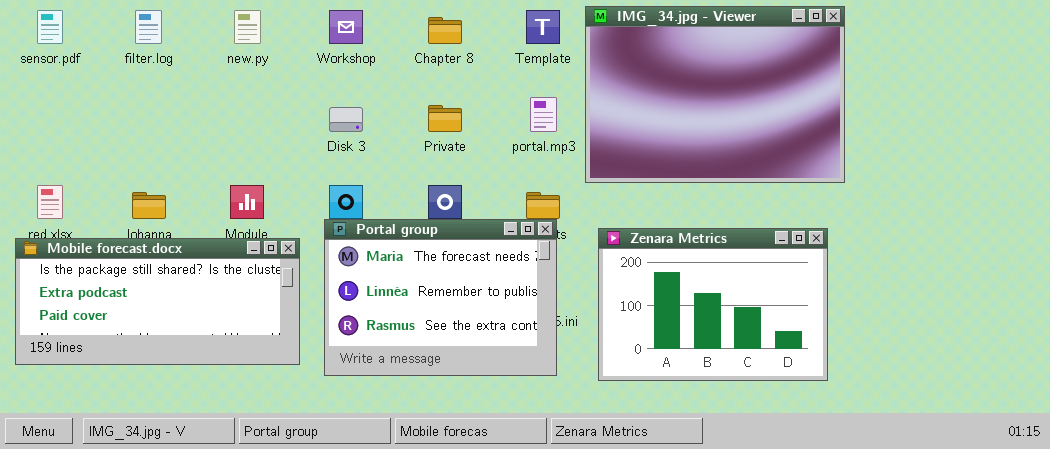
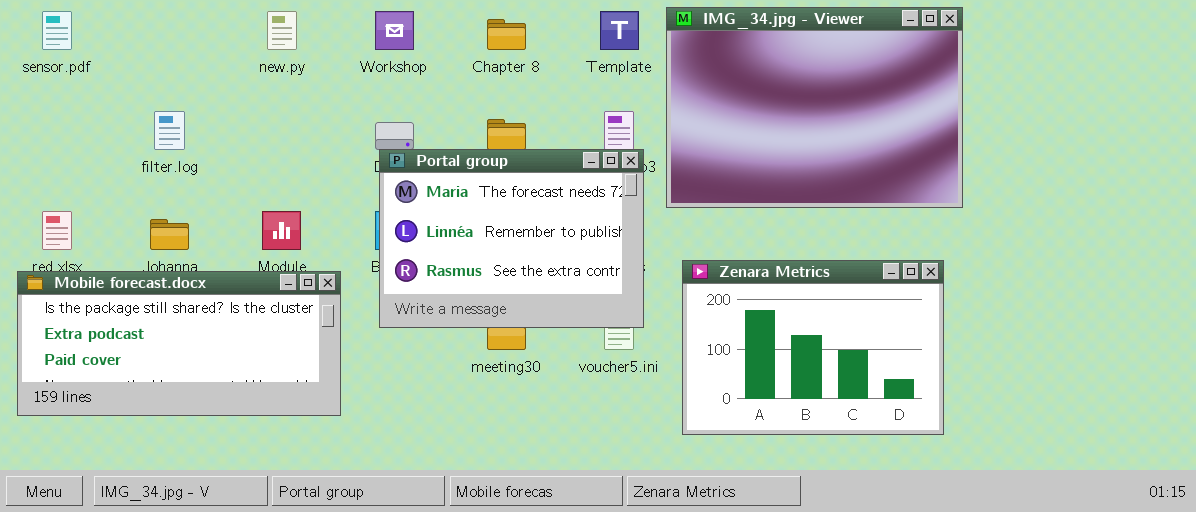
filter.log: [135,10,162,44] -> [154,111,185,150], moved
Portal group: [324,219,557,376] -> [379,149,644,328], moved

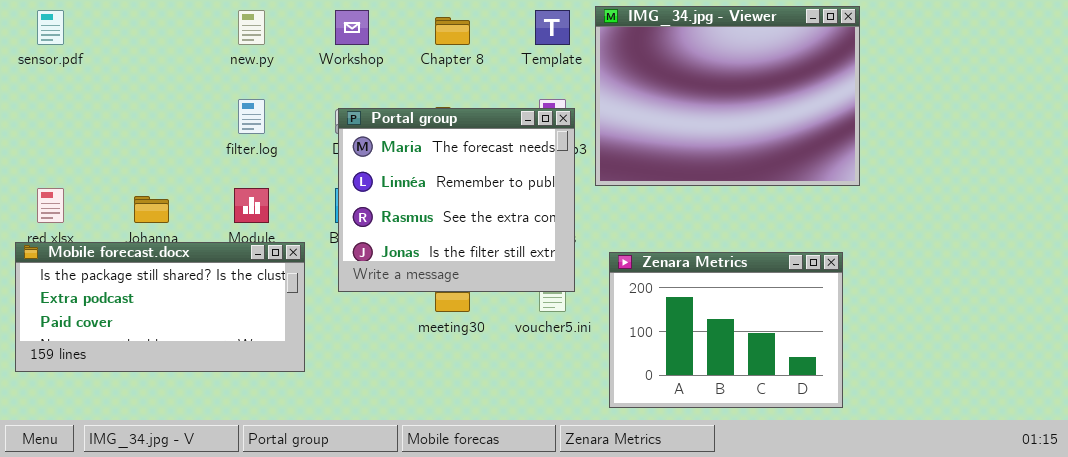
filter.log: [154,111,185,150] -> [238,99,265,134], moved
Portal group: [379,149,644,328] -> [338,108,575,292], resized
Zenara Metrics: [682,260,944,435] -> [609,252,843,408], moved

